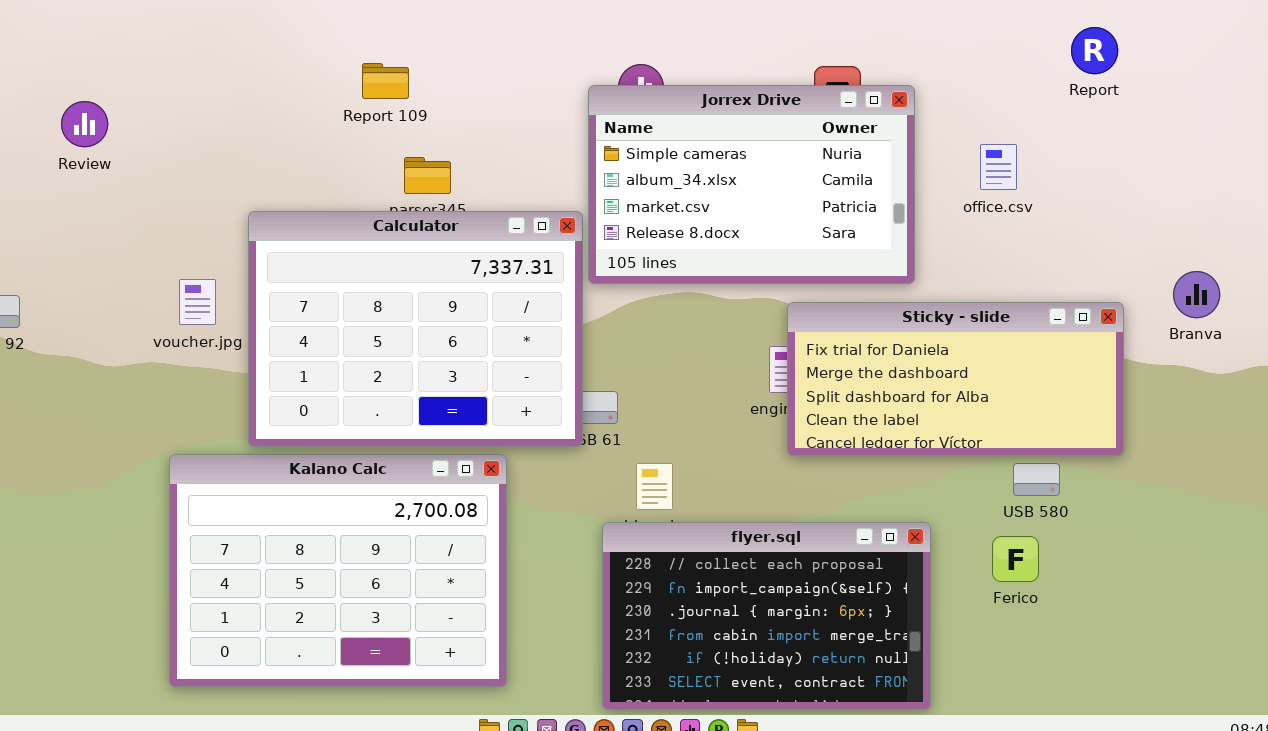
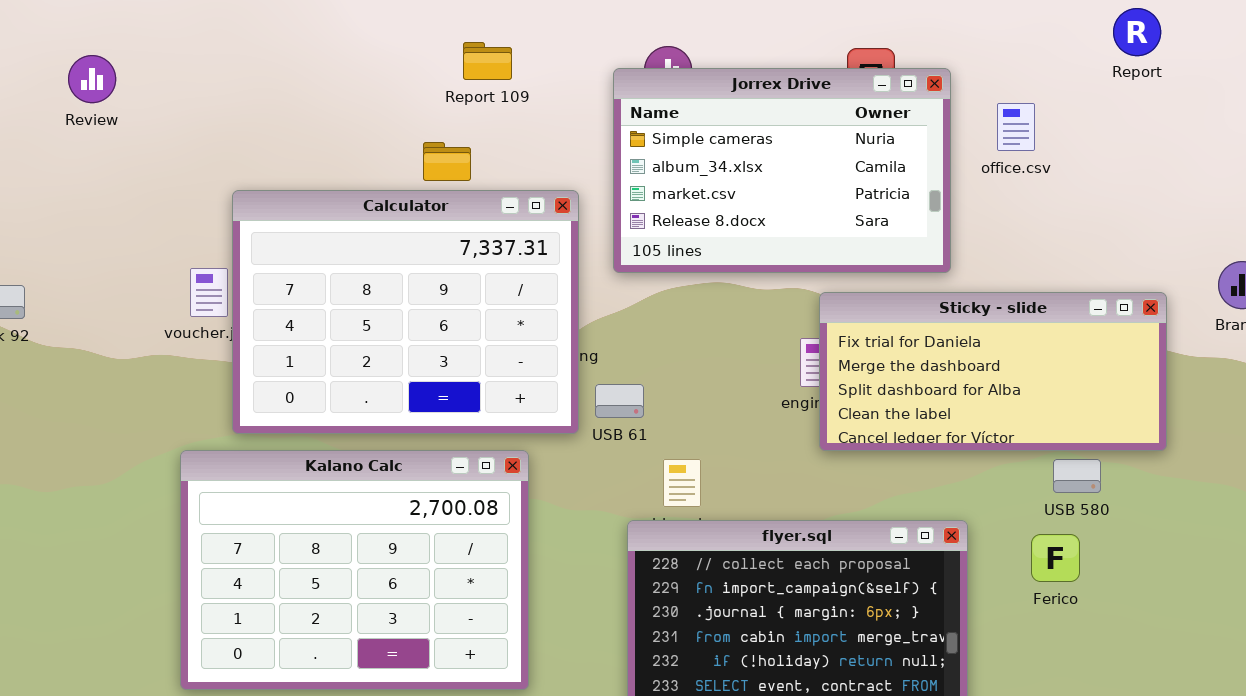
Report 109: [362,63,409,99] -> [463,42,512,80], moved
Review: [61,101,108,147] -> [68,55,116,103], moved
office.csv: [980,144,1017,190] -> [997,103,1035,151], moved
Calculator: [248,211,583,447] -> [232,190,579,434], moved

